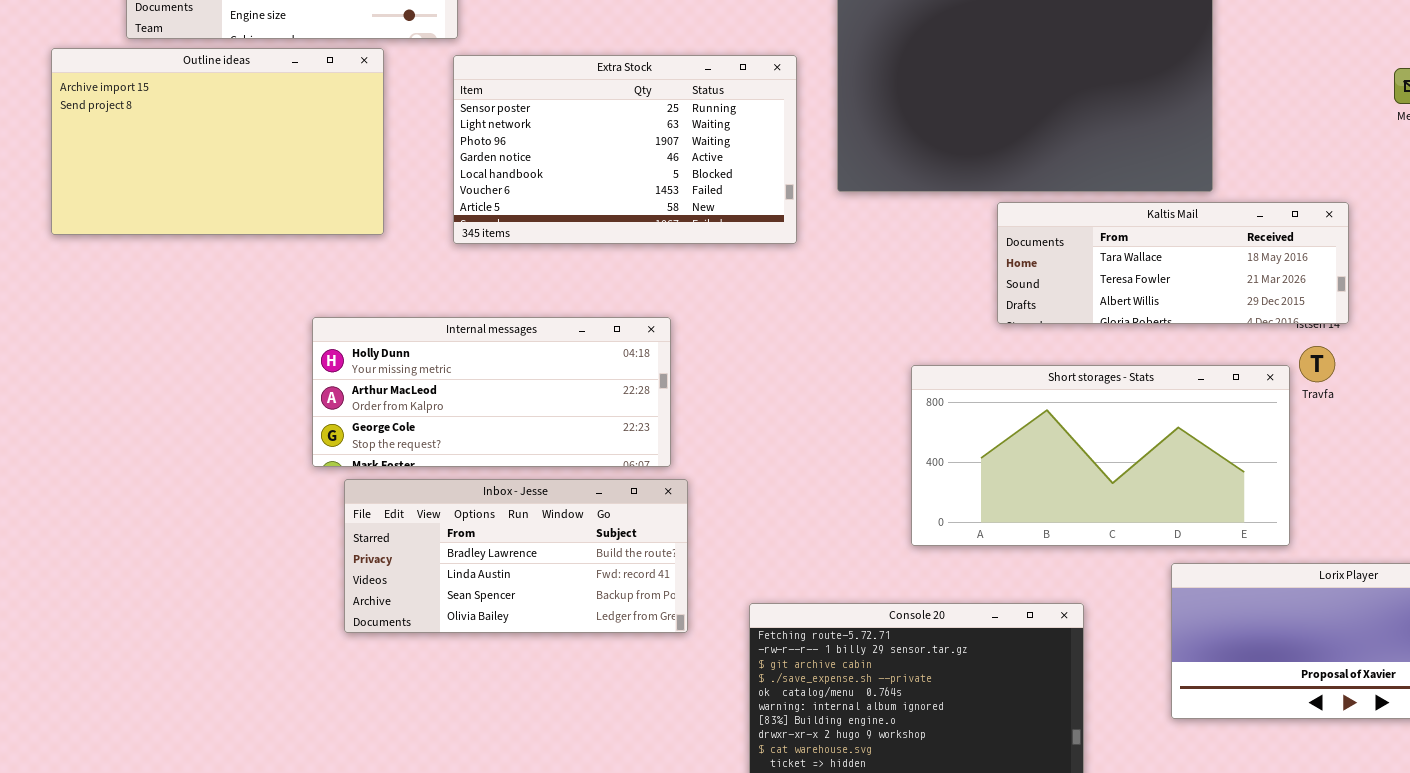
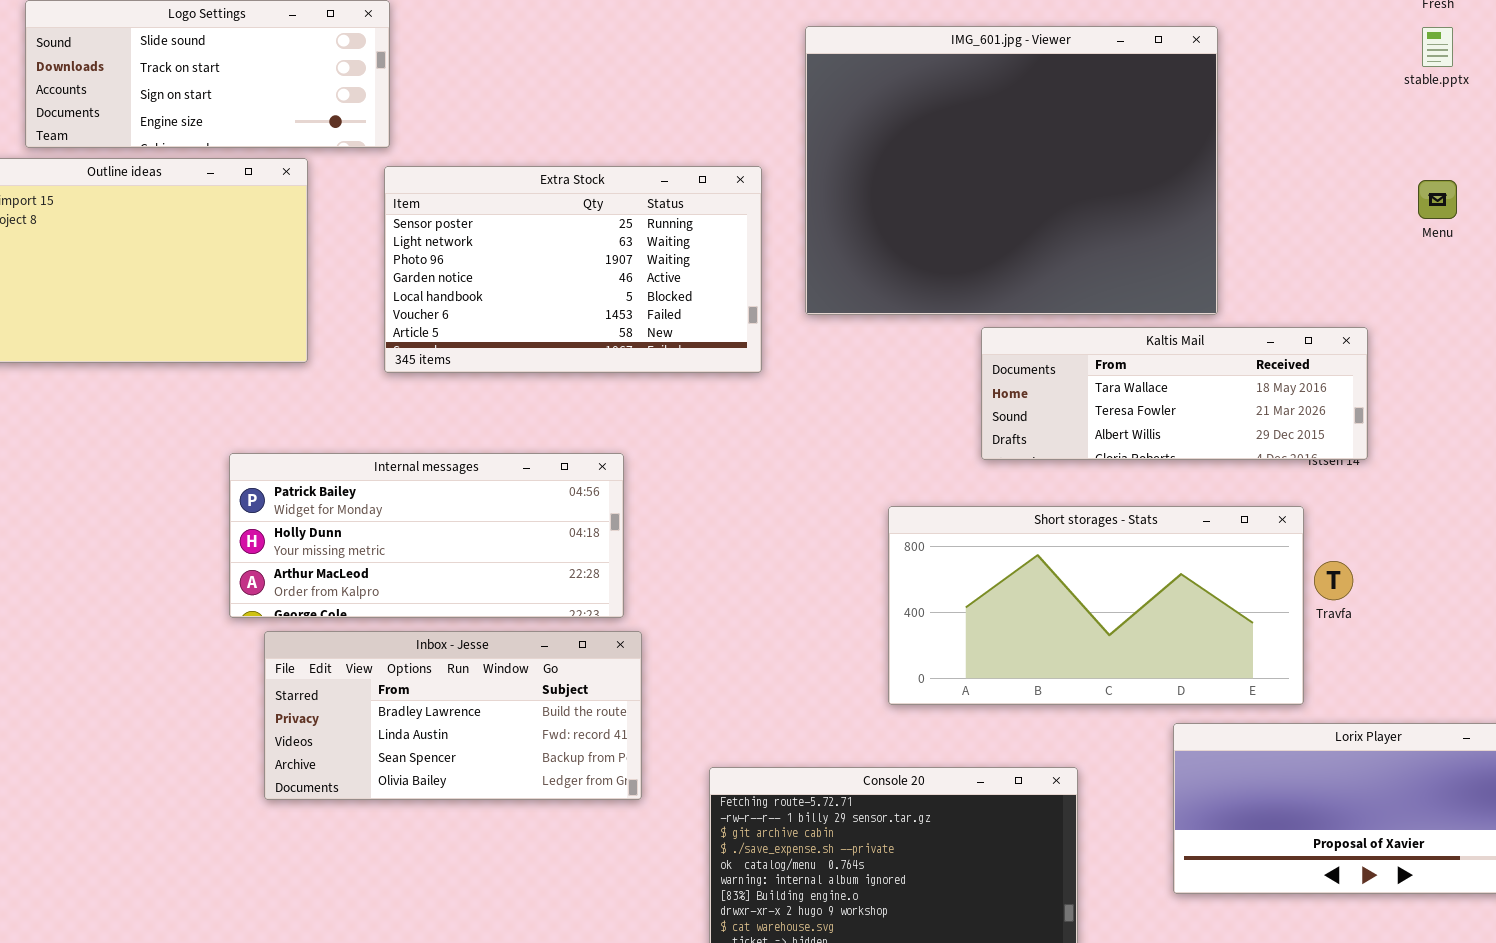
Internal messages: [312,317,671,467] -> [229,453,624,618], scrolled up 1 row
Travfa: [1299,346,1335,382] -> [1314,561,1353,600], moved

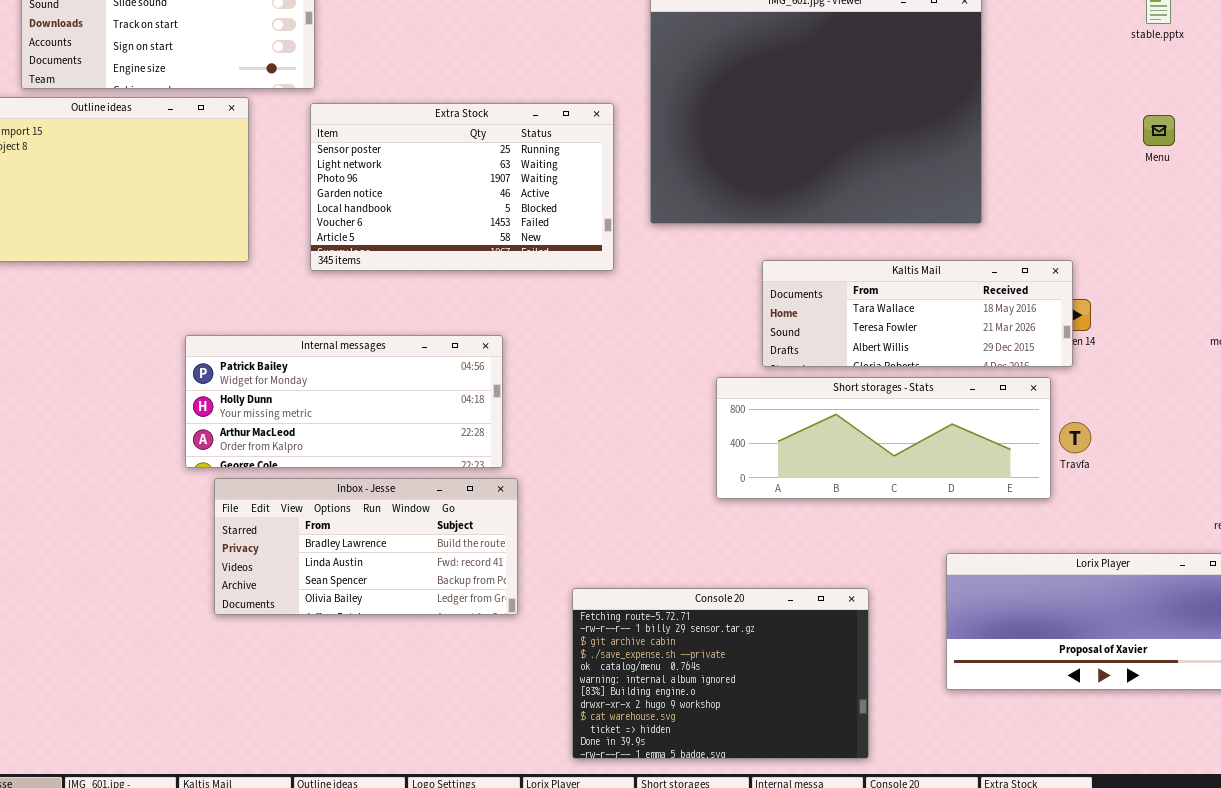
Kaltis Mail: [981,327,1368,460] -> [762,260,1073,367], moved
Short storages - Stats: [888,506,1304,705] -> [716,377,1051,499], resized

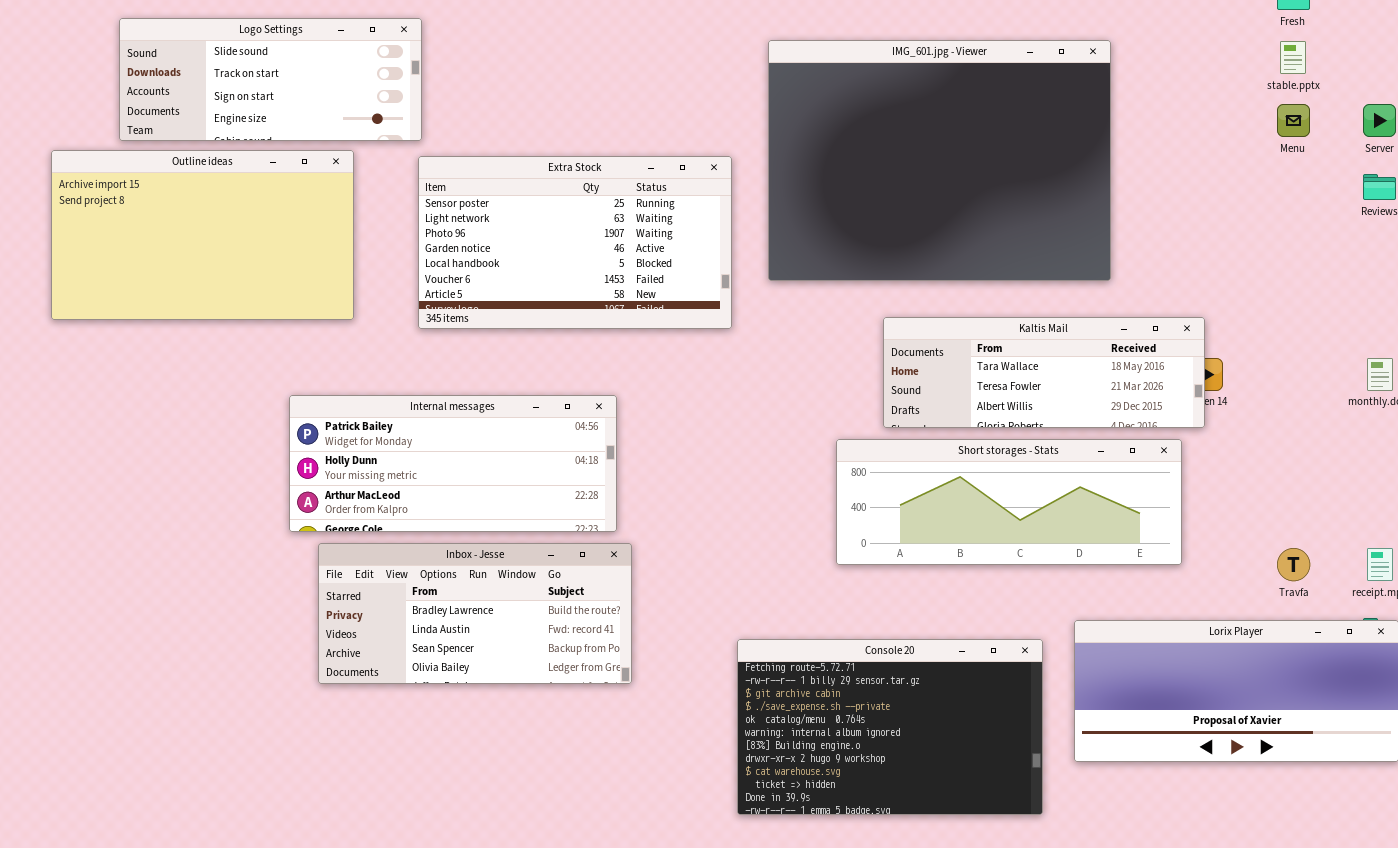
Menu: [1143,115,1175,146] -> [1277,104,1310,137], moved
Travfa: [1059,422,1091,453] -> [1277,548,1310,581], moved
Console 20: [572,588,869,759] -> [737,639,1043,815], moved

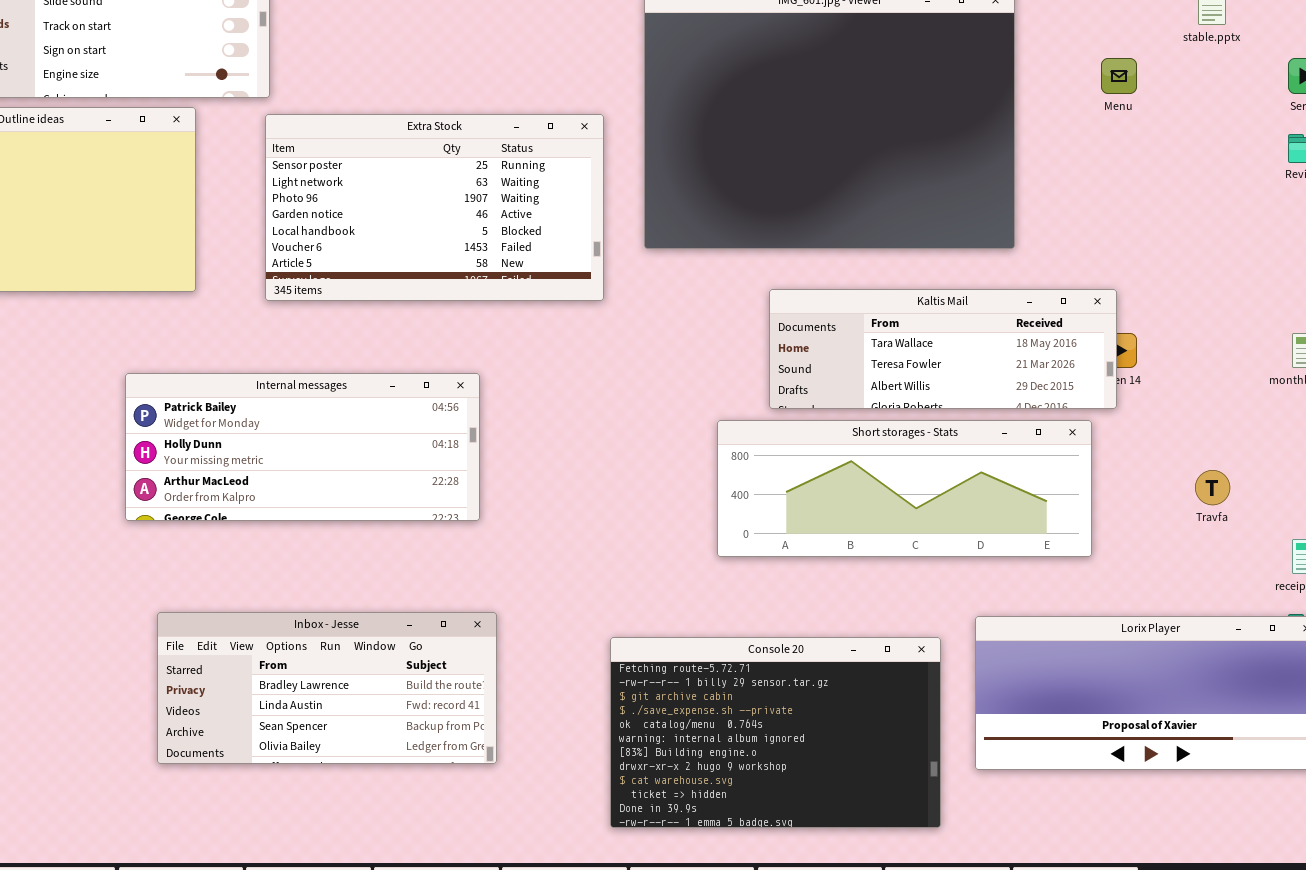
Menu: [1277,104,1310,137] -> [1101,58,1137,94], moved
Inbox - Jesse: [318,543,632,684] -> [157,612,497,764], moved
Travfa: [1277,548,1310,581] -> [1195,470,1230,505], moved

